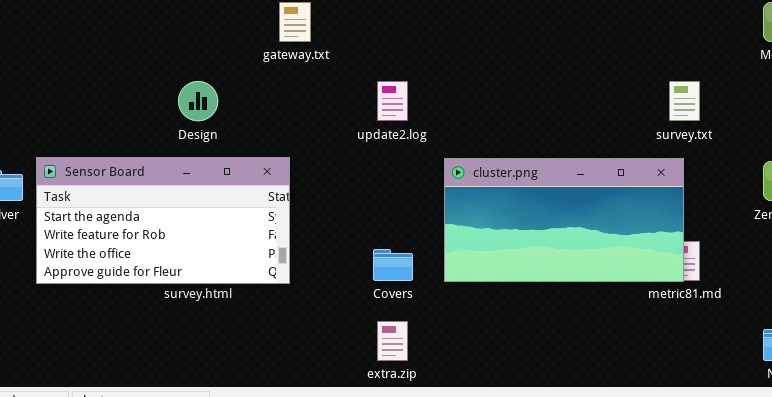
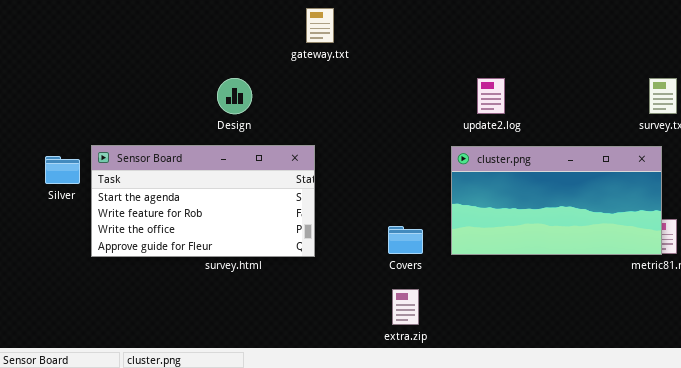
update2.log: [377,81,408,121] -> [477,78,505,114], moved

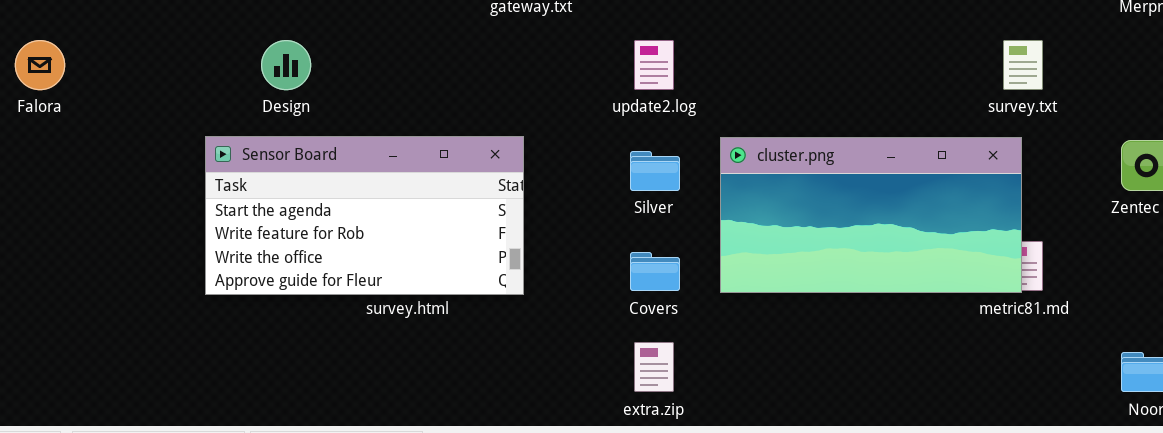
Design: [217,78,252,114] -> [261,40,311,90], moved
update2.log: [477,78,505,114] -> [634,40,674,90], moved
Silver: [45,156,80,184] -> [630,151,680,191], moved

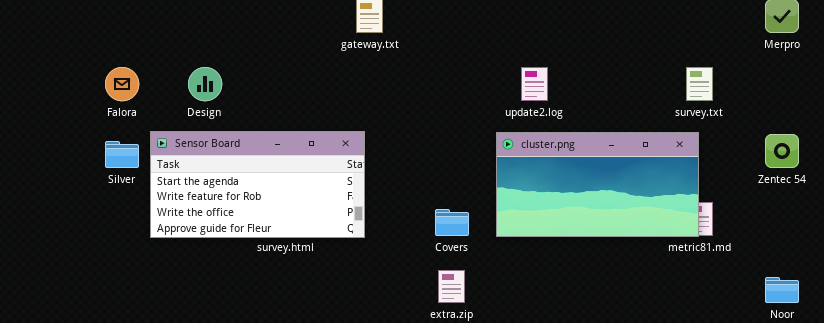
Falora: [15,40,65,90] -> [105,67,139,101], moved
update2.log: [634,40,674,90] -> [521,67,548,101], moved
Silver: [630,151,680,191] -> [105,141,139,168], moved

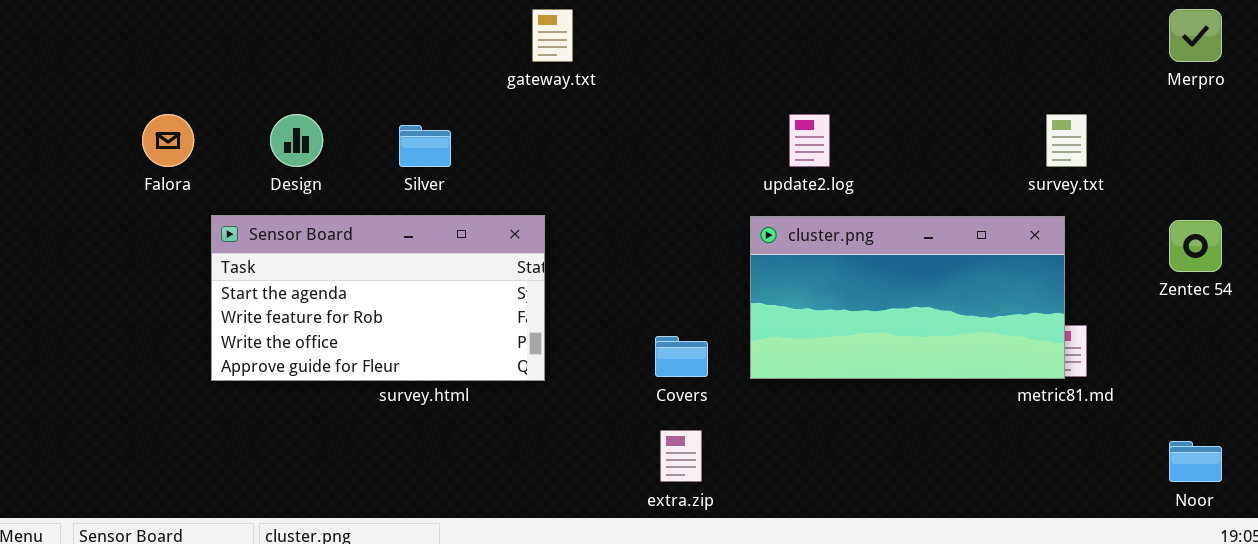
Silver: [105,141,139,168] -> [399,125,451,167], moved

